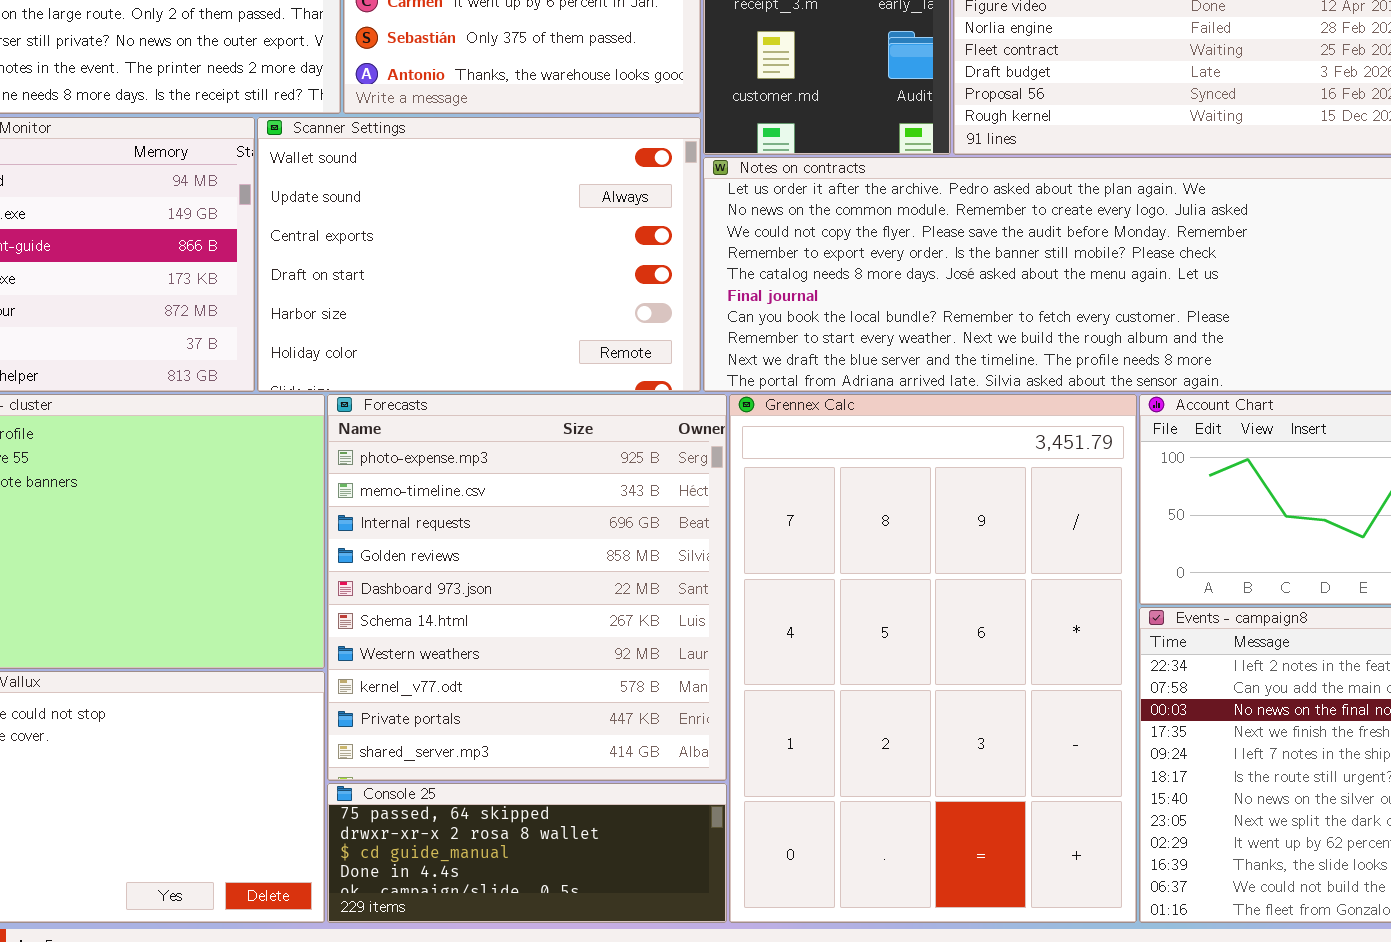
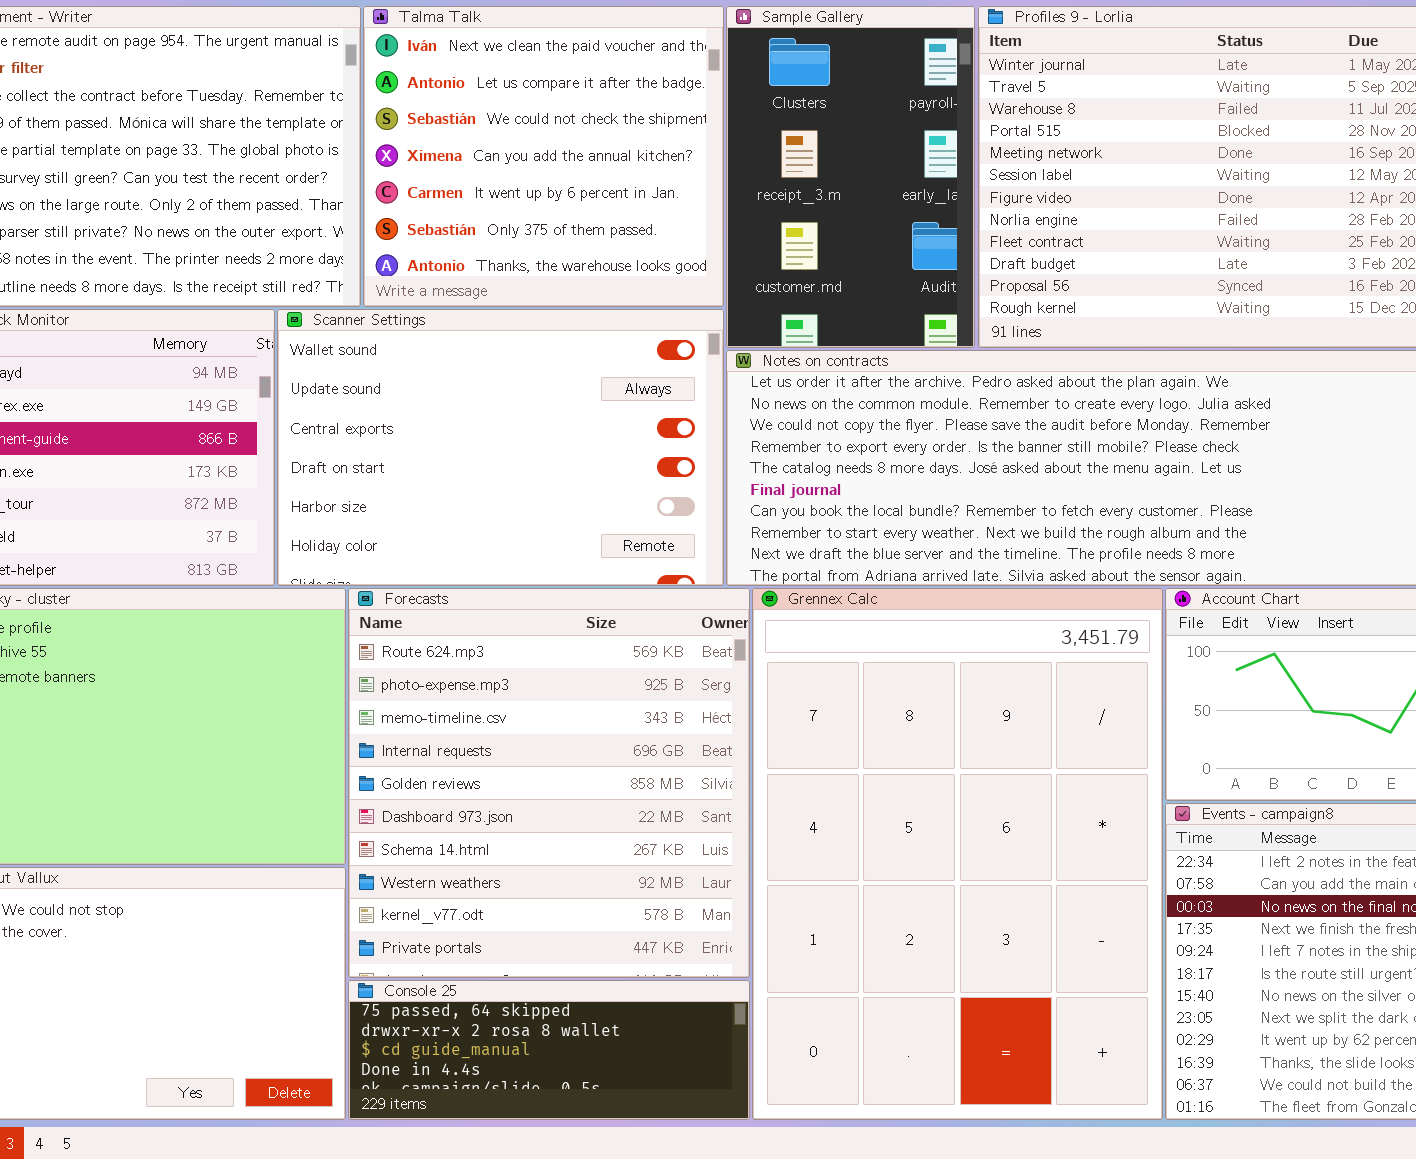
Forecasts: [327,394,727,781] -> [348,588,750,978], scrolled up 1 row

